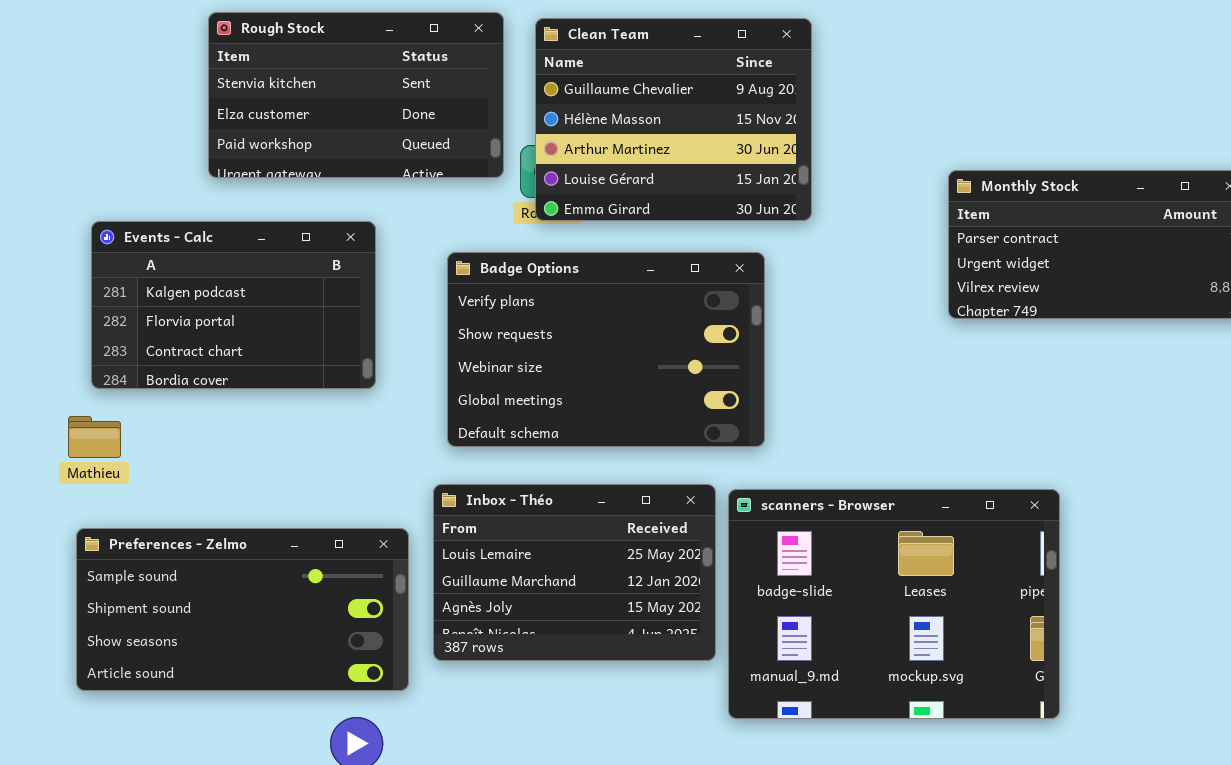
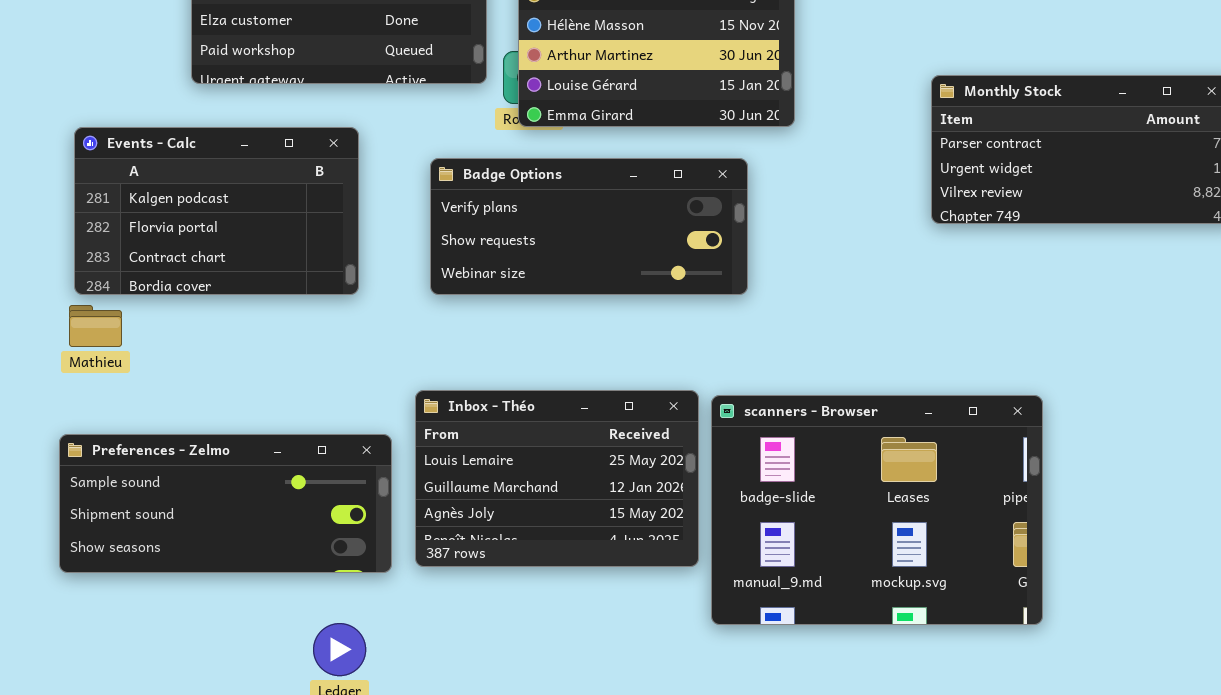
Badge Options: [447,252,765,447] -> [430,158,748,295], resized
Mathieu: [68,416,121,458] -> [69,305,122,347], moved
Preferences - Zelmo: [76,528,409,691] -> [59,434,392,573], resized

